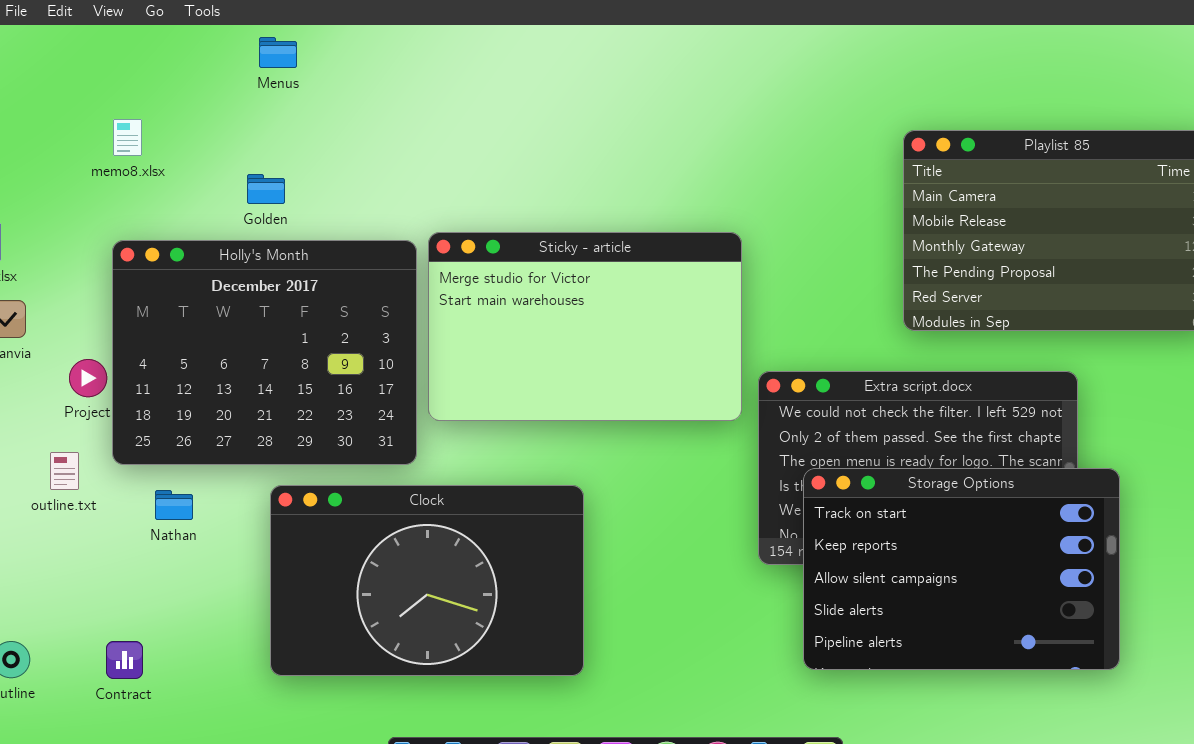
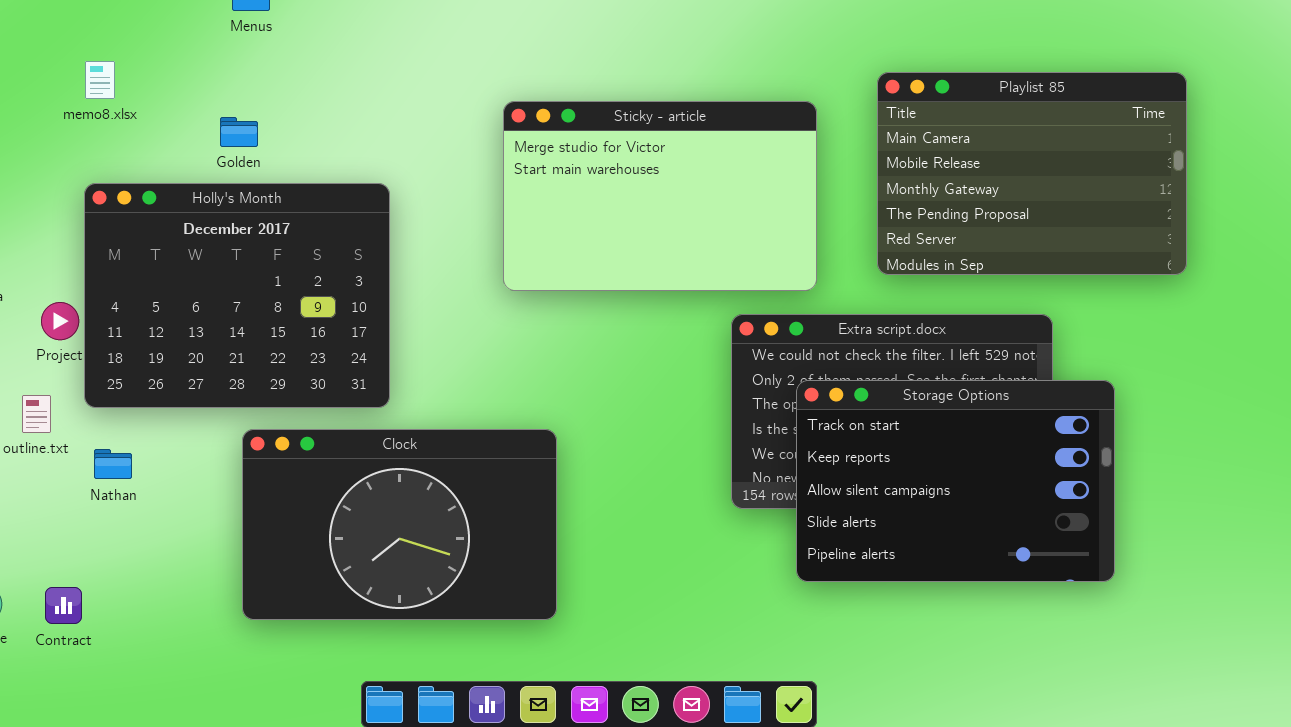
Sticky - article: [428,232,742,421] -> [503,101,817,291], moved
Storage Options: [803,468,1120,670] -> [796,380,1115,582], moved
Nathan: [155,490,193,520] -> [94,449,132,479], moved
Contract: [106,641,143,679] -> [45,587,82,624], moved

